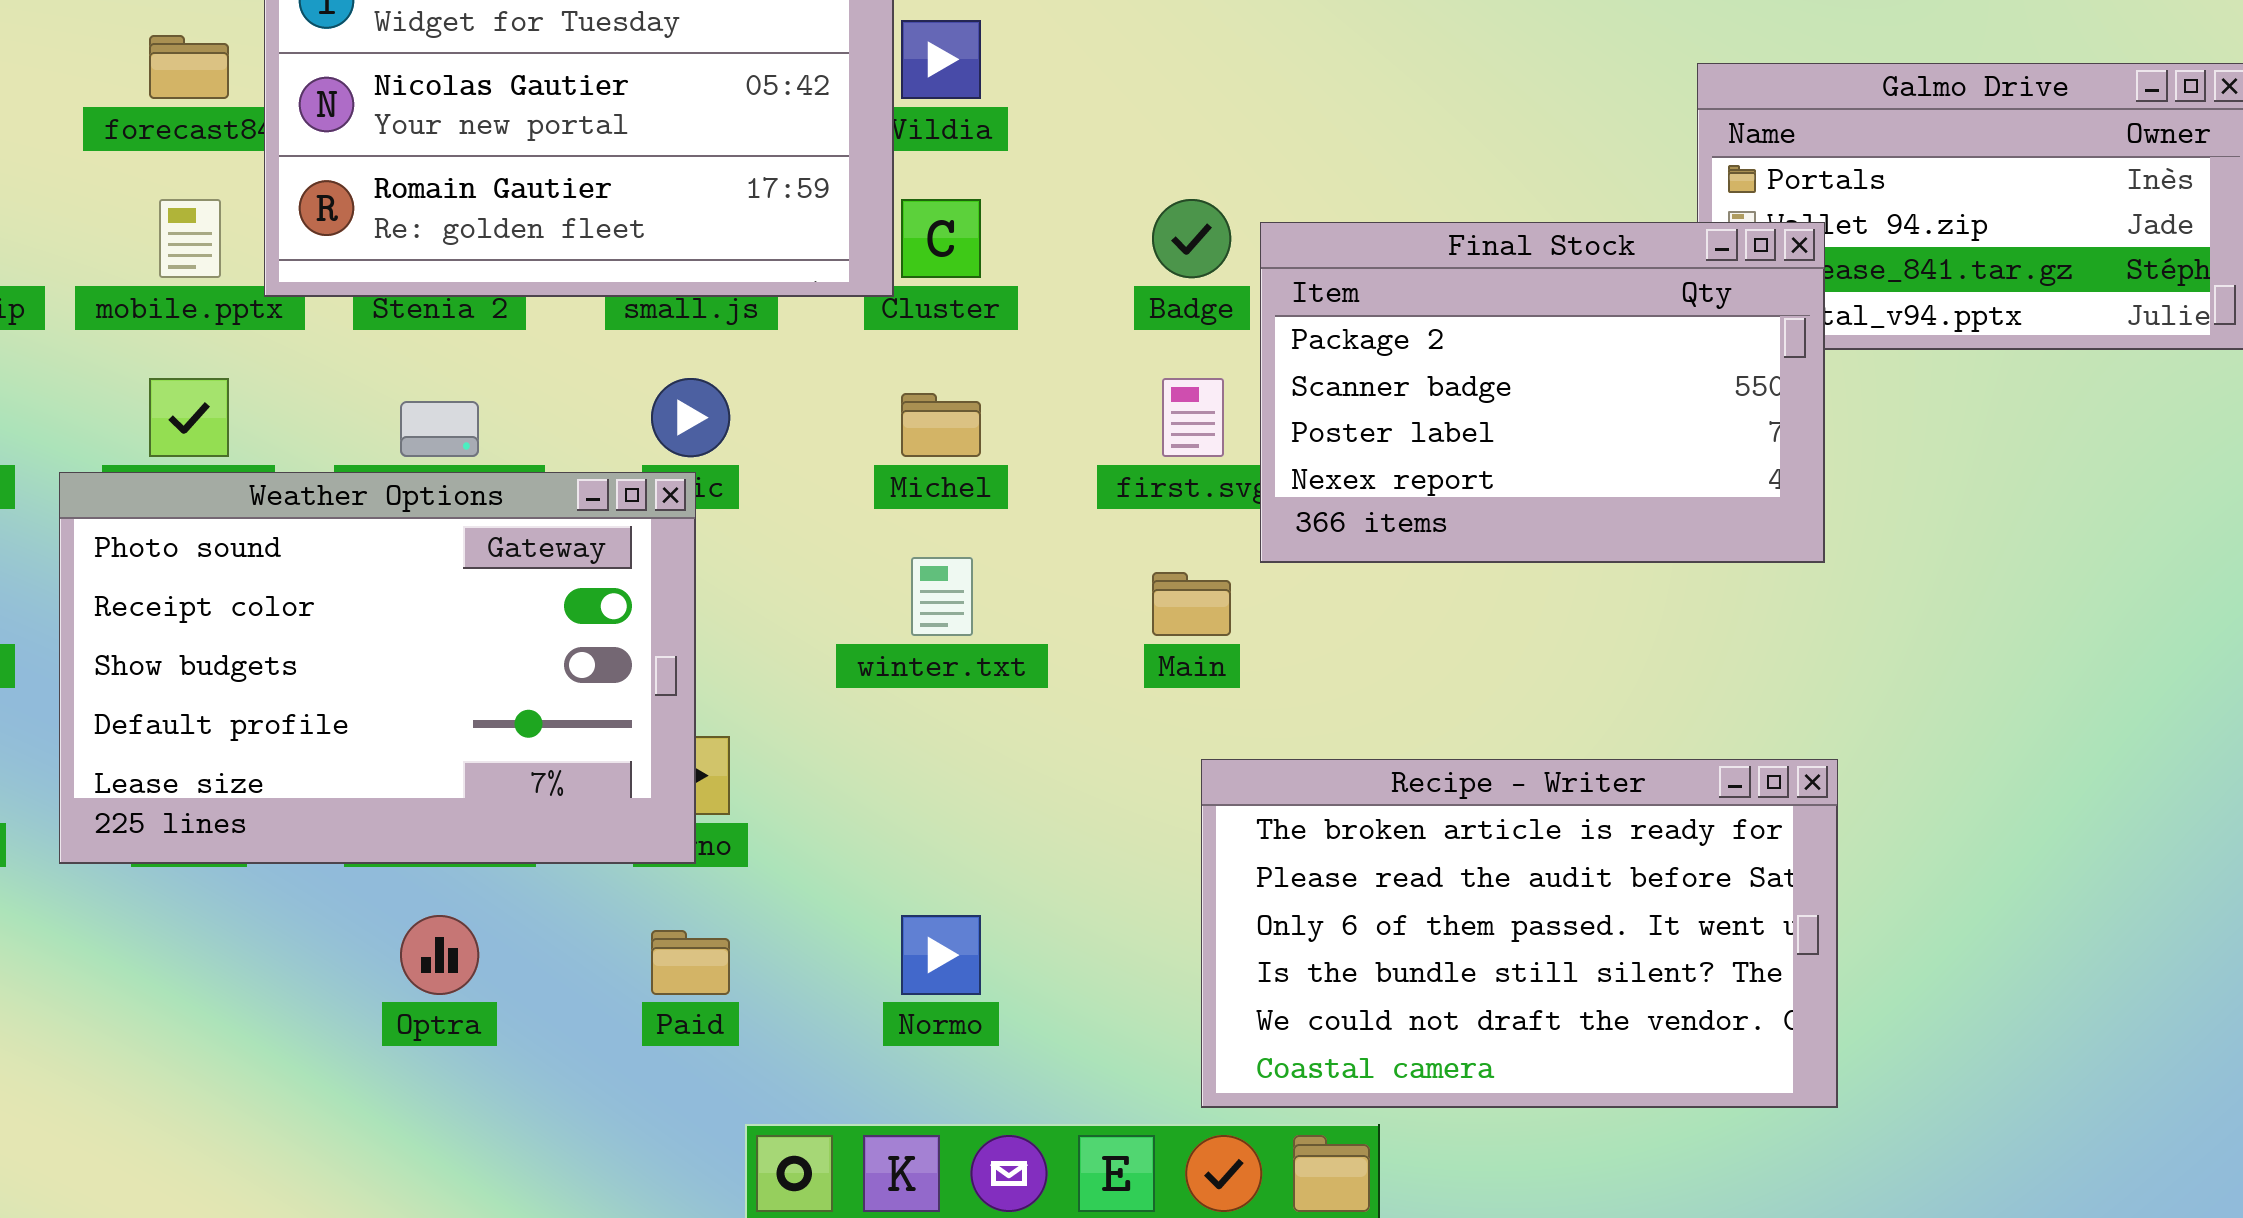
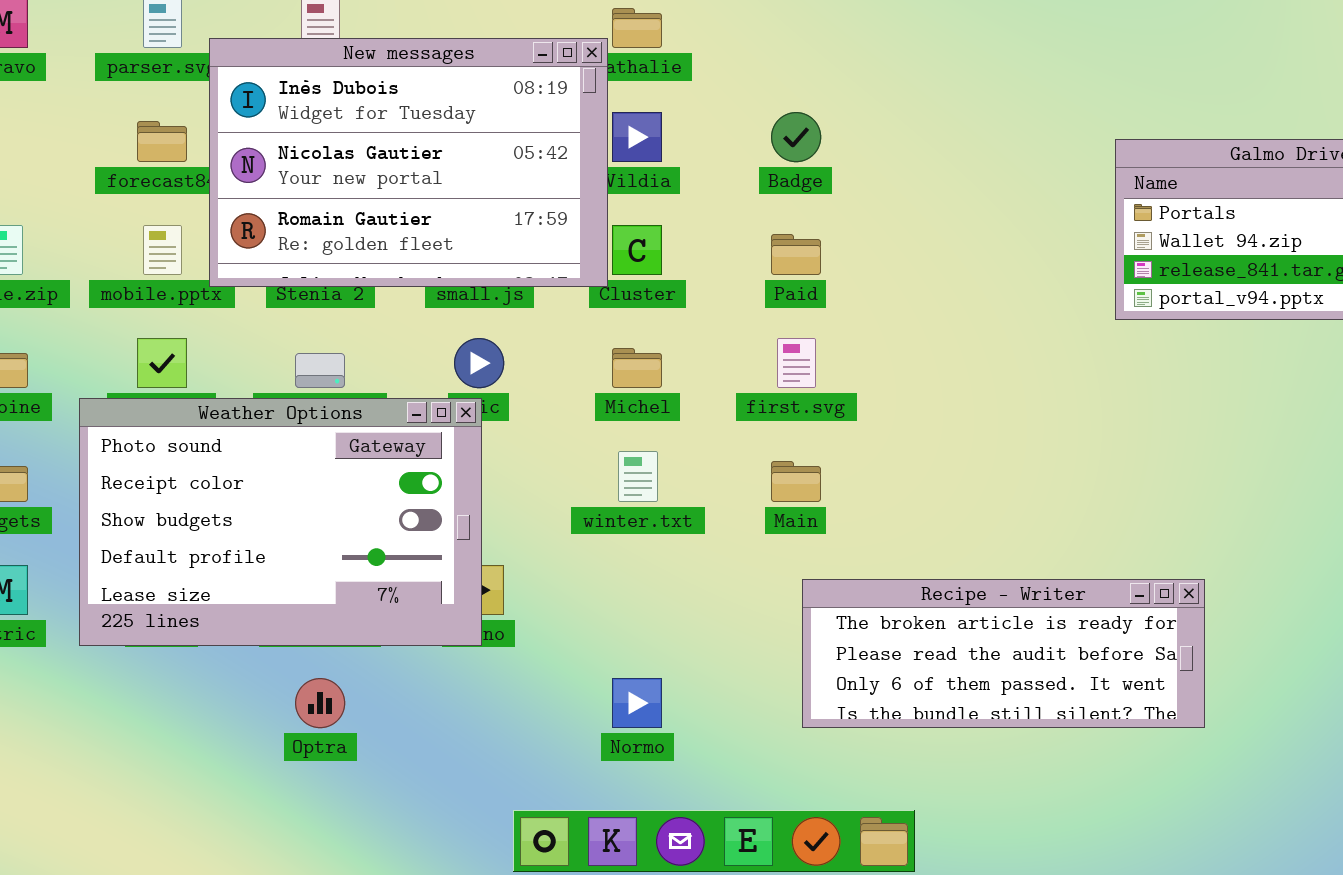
Badge: [1152,199,1231,278] -> [771,112,821,162], moved
Final Stock: [1260,222,1825,563] -> none, closed
Recipe - Writer: [1201,759,1838,1108] -> [802,579,1205,728], resized
Paid: [651,930,730,995] -> [771,234,821,275], moved

